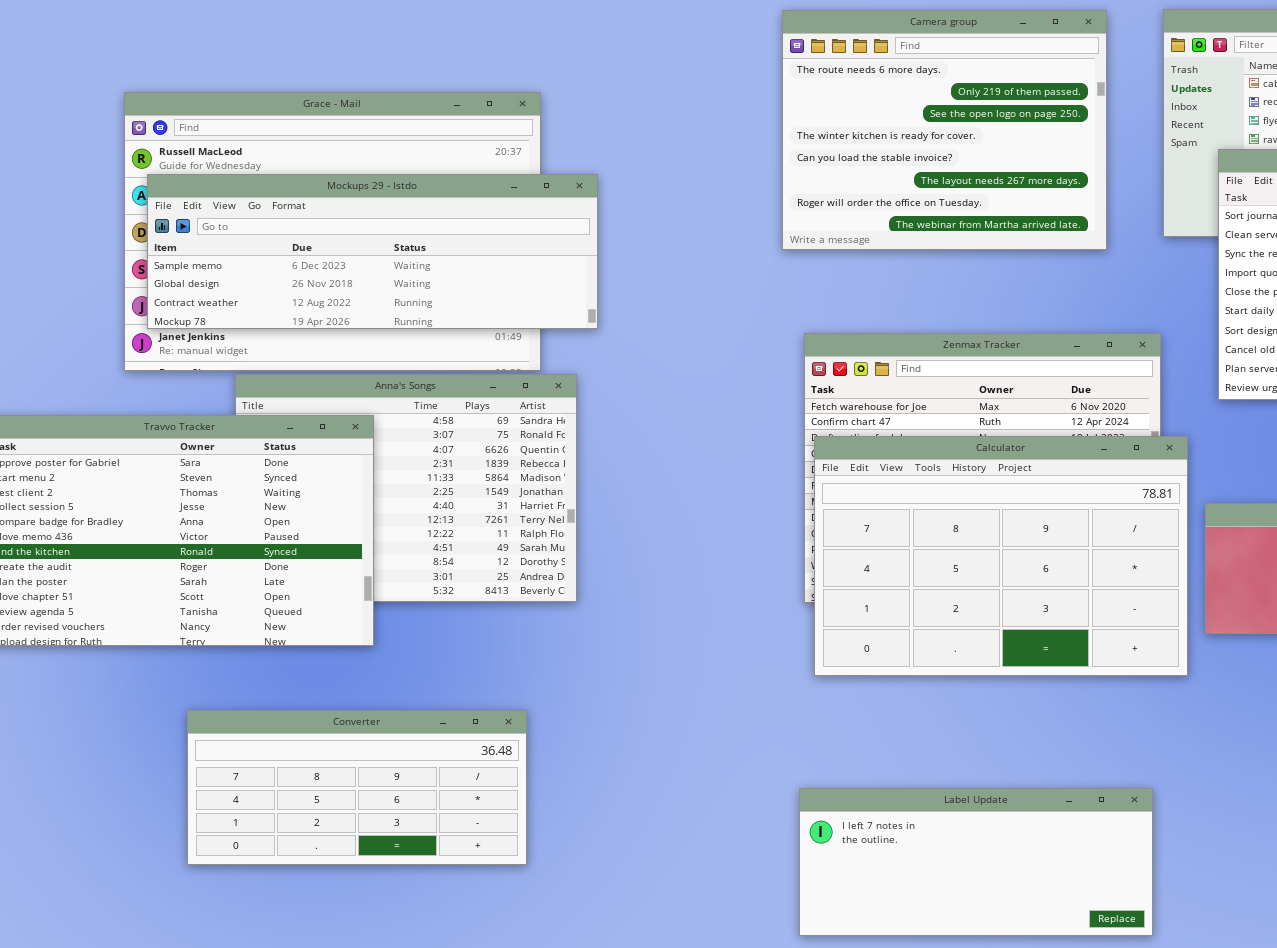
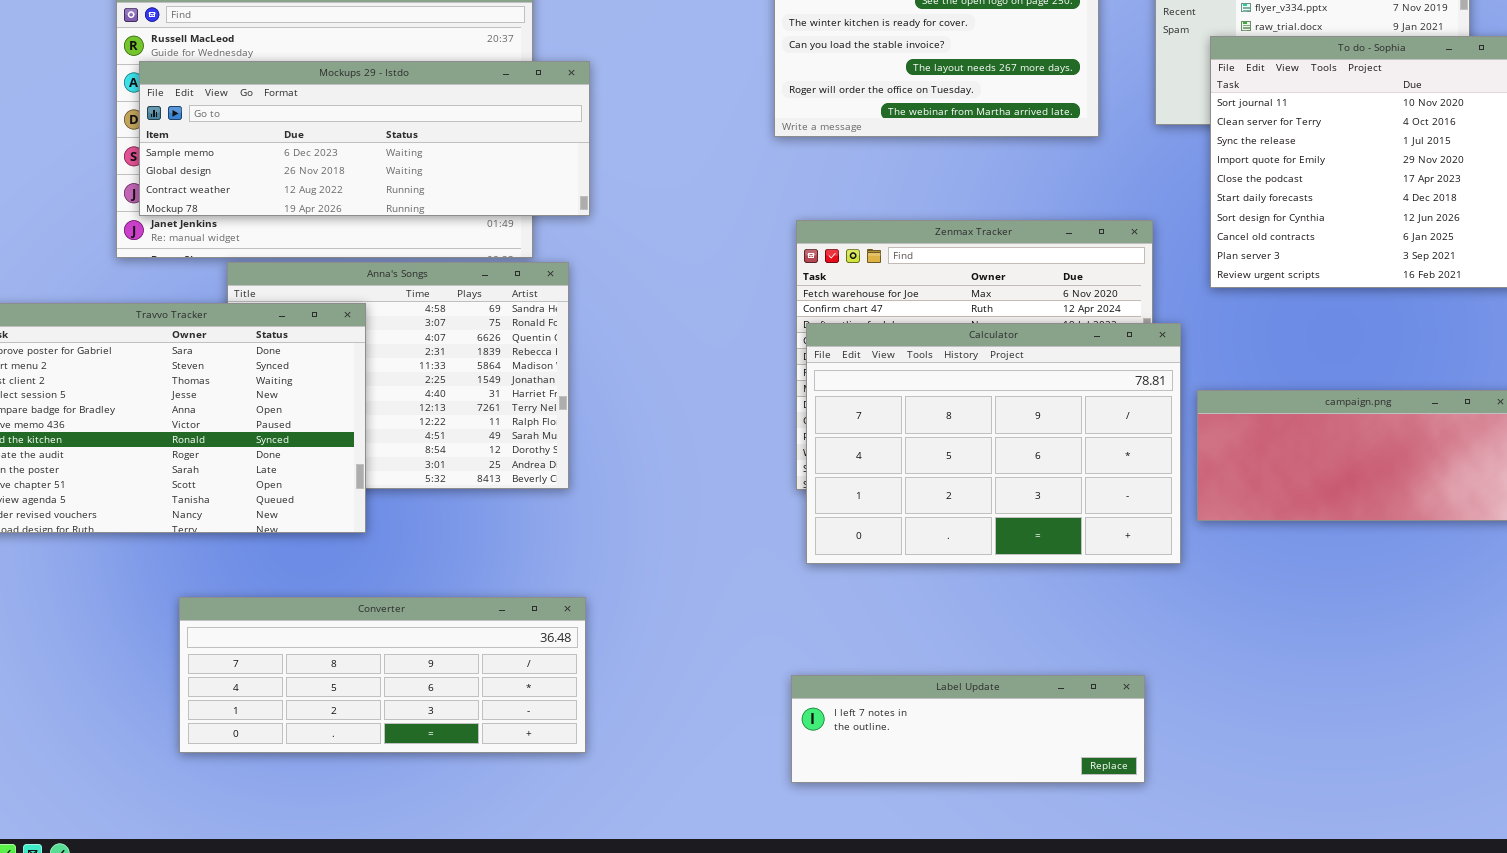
Converter: [187,710,527,865] -> [179,597,586,753], resized
Label Update: [799,788,1153,936] -> [791,675,1145,783], resized

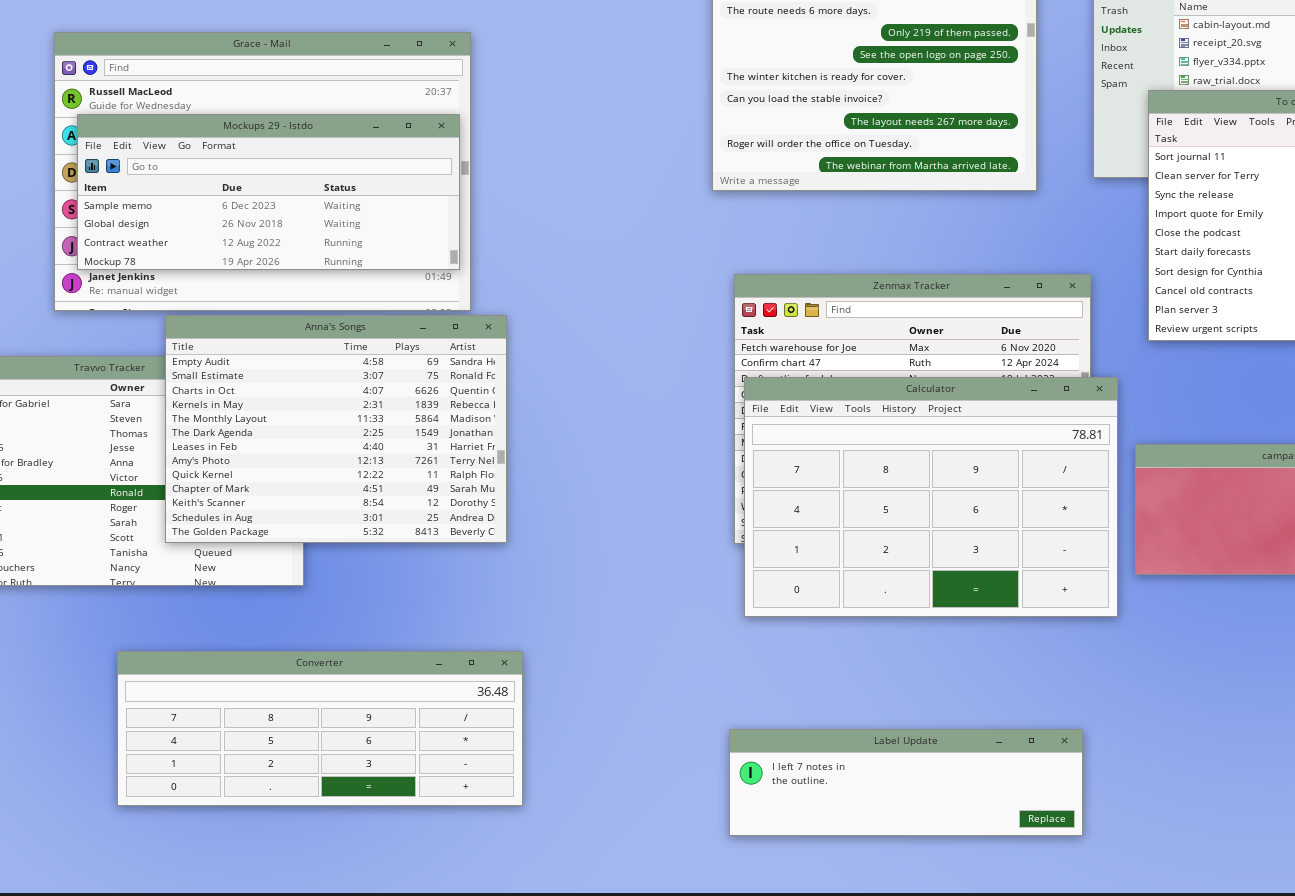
Mockups 29 - Istdo: [139,61,590,216] -> [77,114,460,270], resized
Anna's Songs: [227,262,569,489] -> [165,315,507,543], raised

